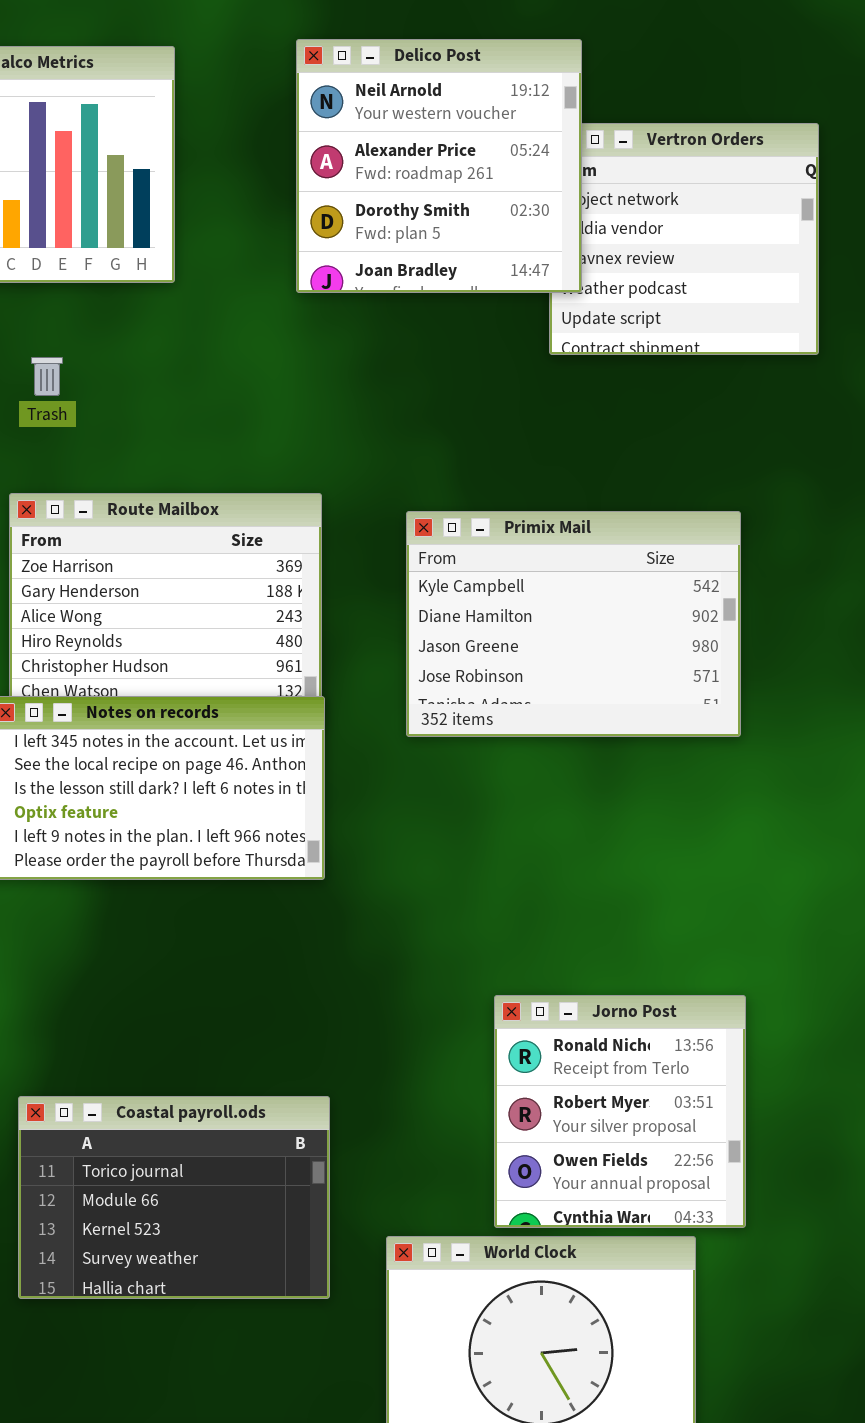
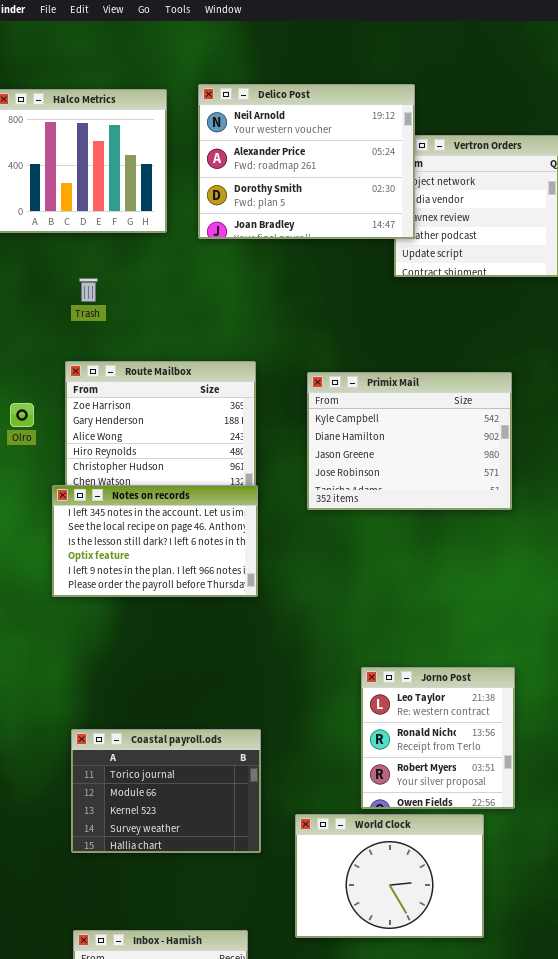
Delico Post: [296,39,582,293] -> [198,84,415,239], resized
Jorno Post: [494,995,746,1228] -> [361,667,515,809], scrolled up 1 row

